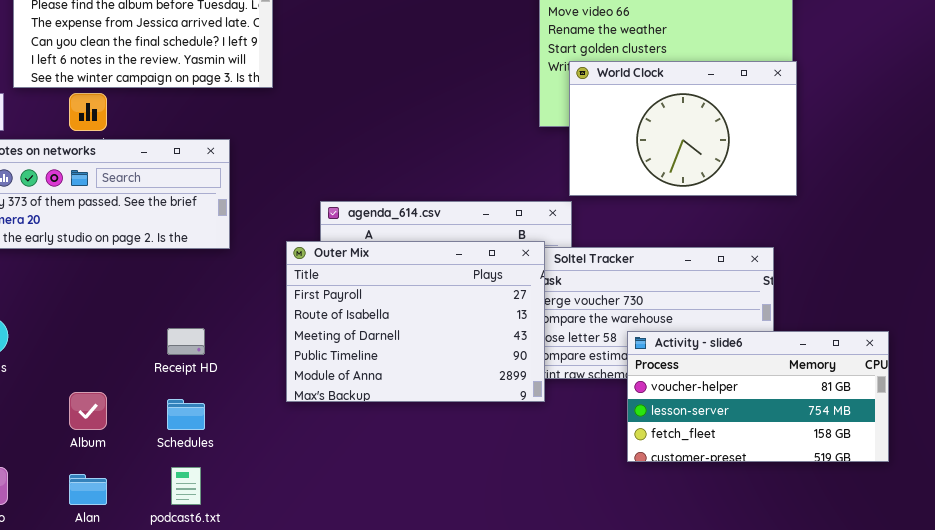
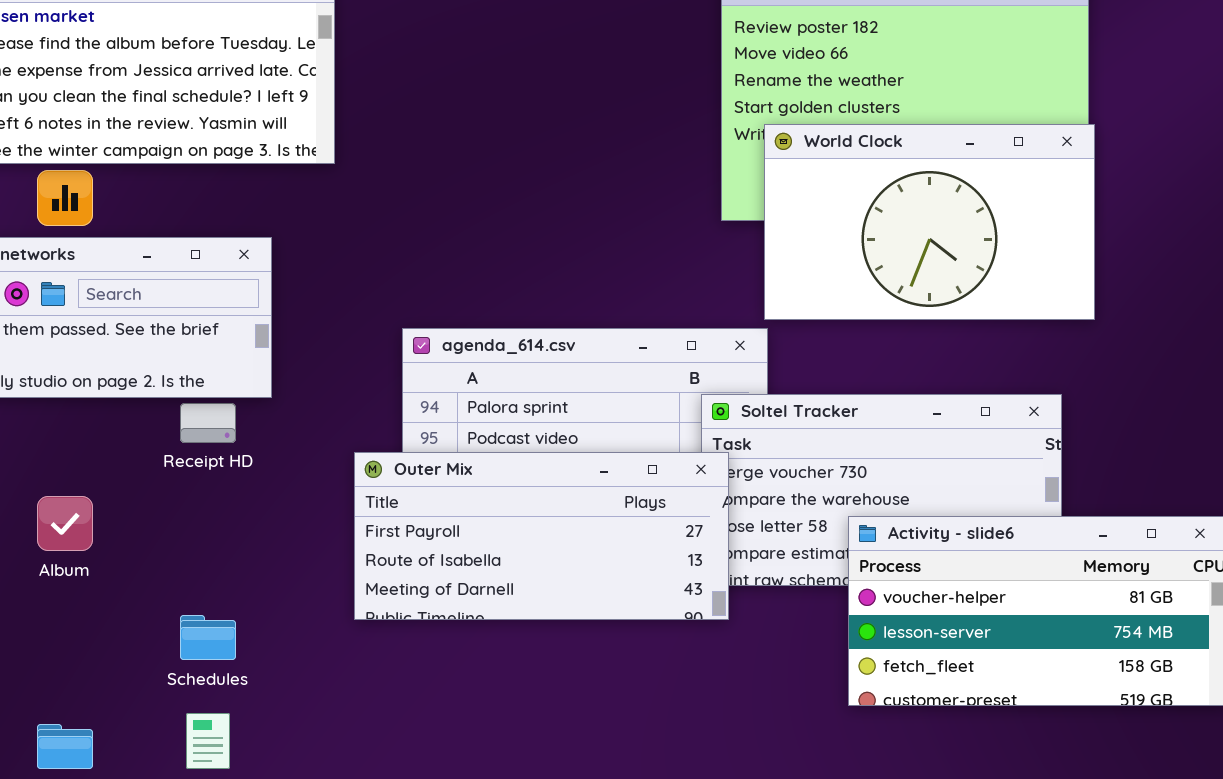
Outer Mix: [286,241,545,402] -> [354,452,729,620], resized
Receipt HD: [167,328,205,355] -> [180,403,236,443], moved
Album: [69,392,107,430] -> [37,496,93,551], moved

